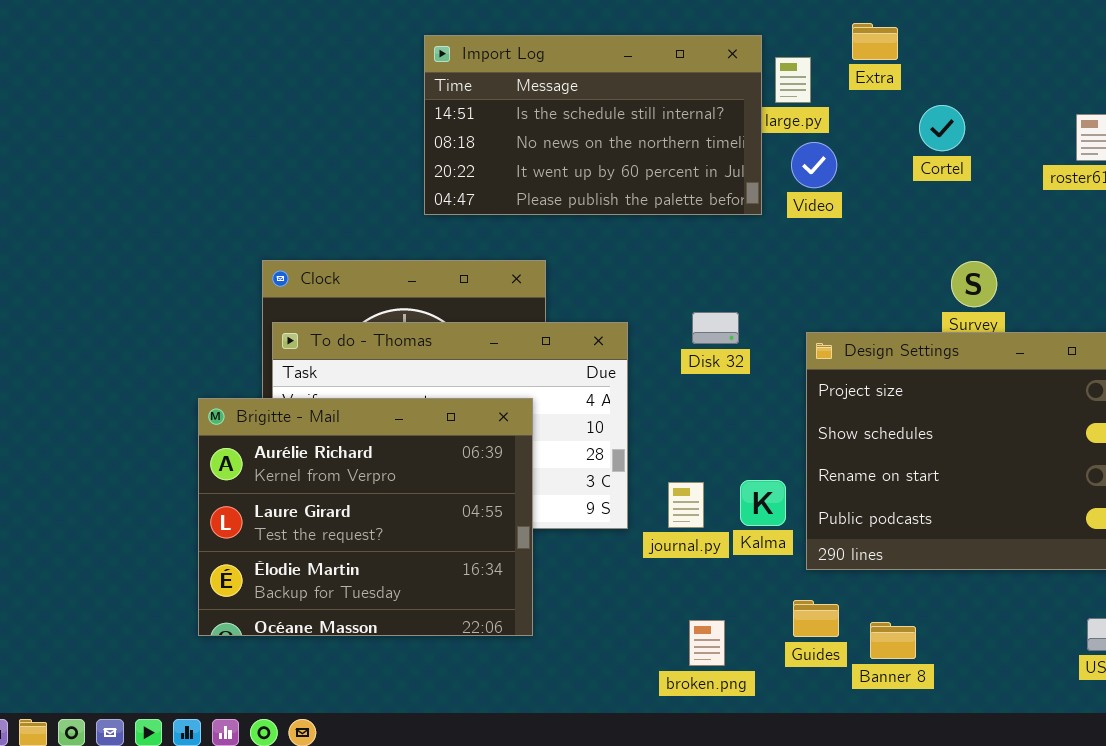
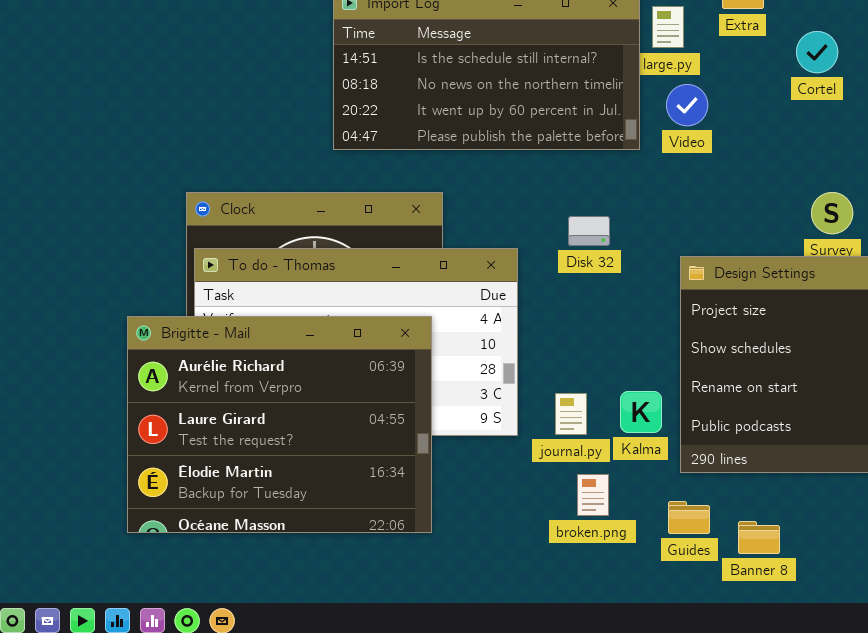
Cortel: [919,105,965,151] -> [796,31,838,73], moved
Disk 32: [692,312,739,344] -> [568,216,610,246], moved
broken.png: [689,620,725,666] -> [577,474,609,516], moved

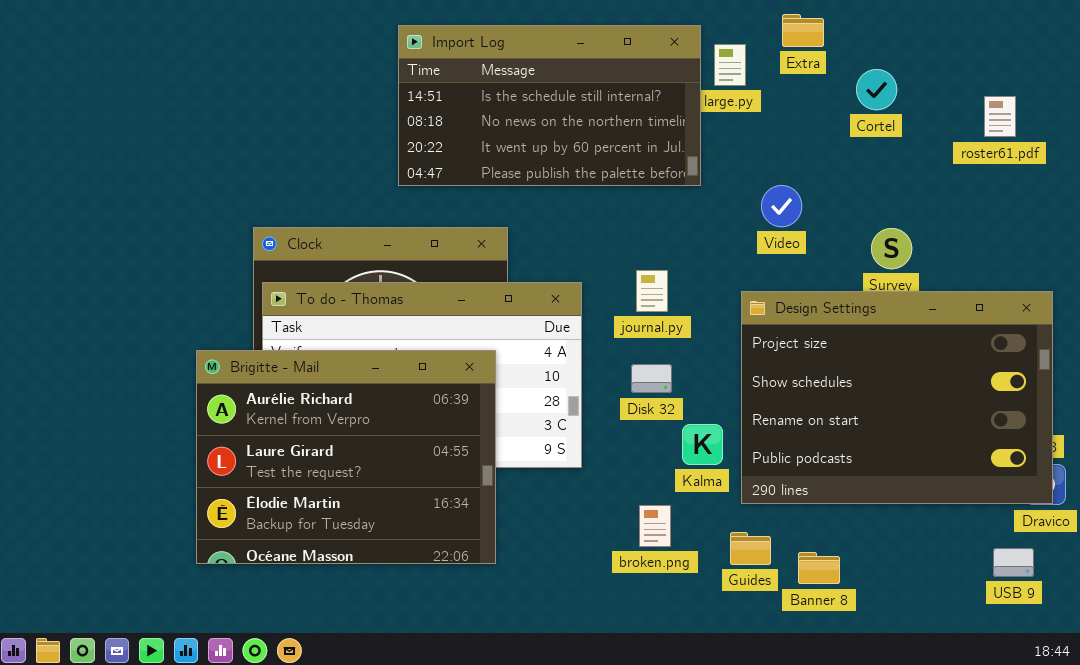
Video: [666,84,708,126] -> [761,185,802,227], moved
Disk 32: [568,216,610,246] -> [631,364,672,393], moved
journal.py: [555,393,587,435] -> [636,270,668,312], moved

